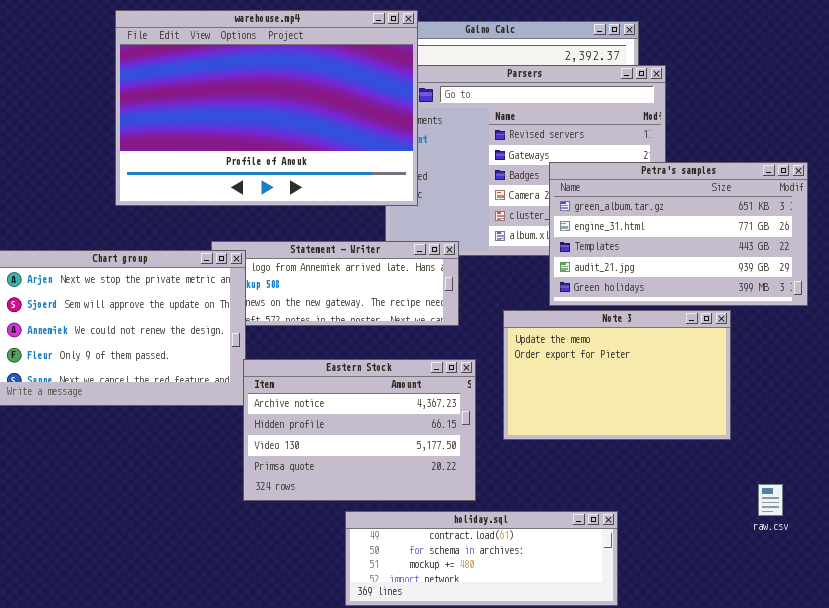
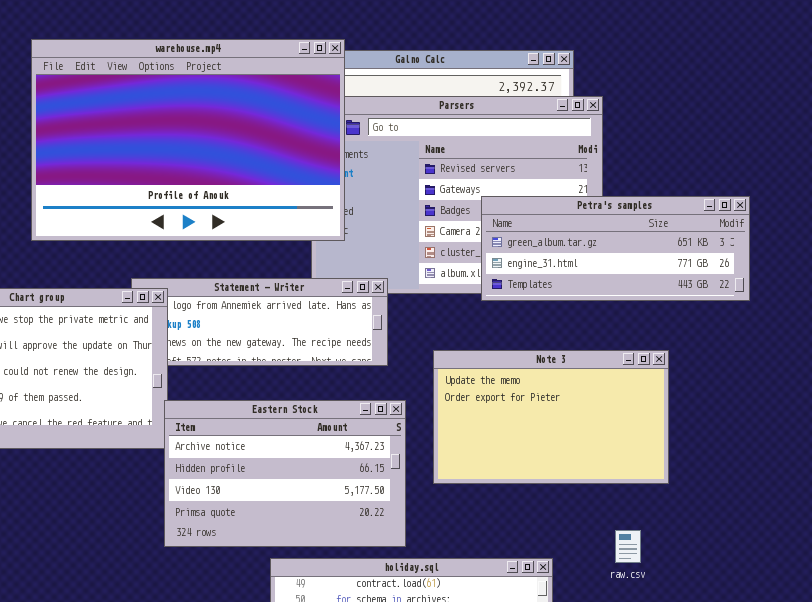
Petra's samples: [549,162,808,306] -> [481,196,750,301], resized
raw.csv: [758,484,783,516] -> [615,530,641,563], moved

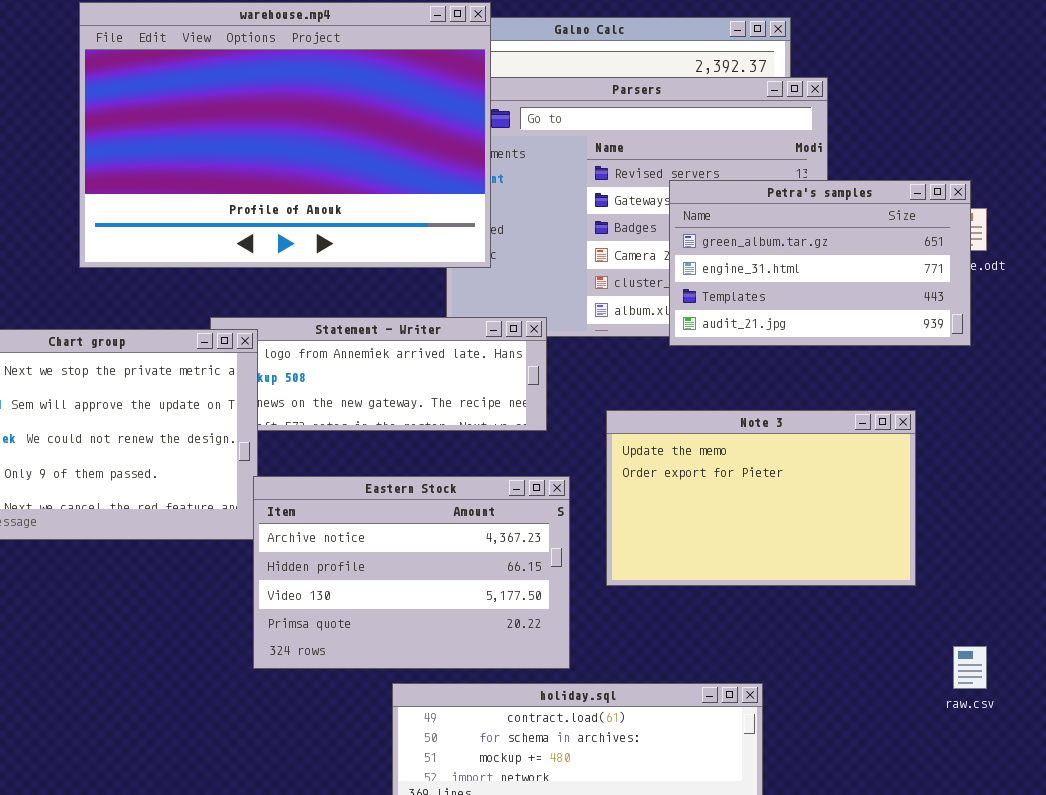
Petra's samples: [481,196,750,301] -> [669,180,971,346], resized
raw.csv: [615,530,641,563] -> [953,646,987,689], moved

